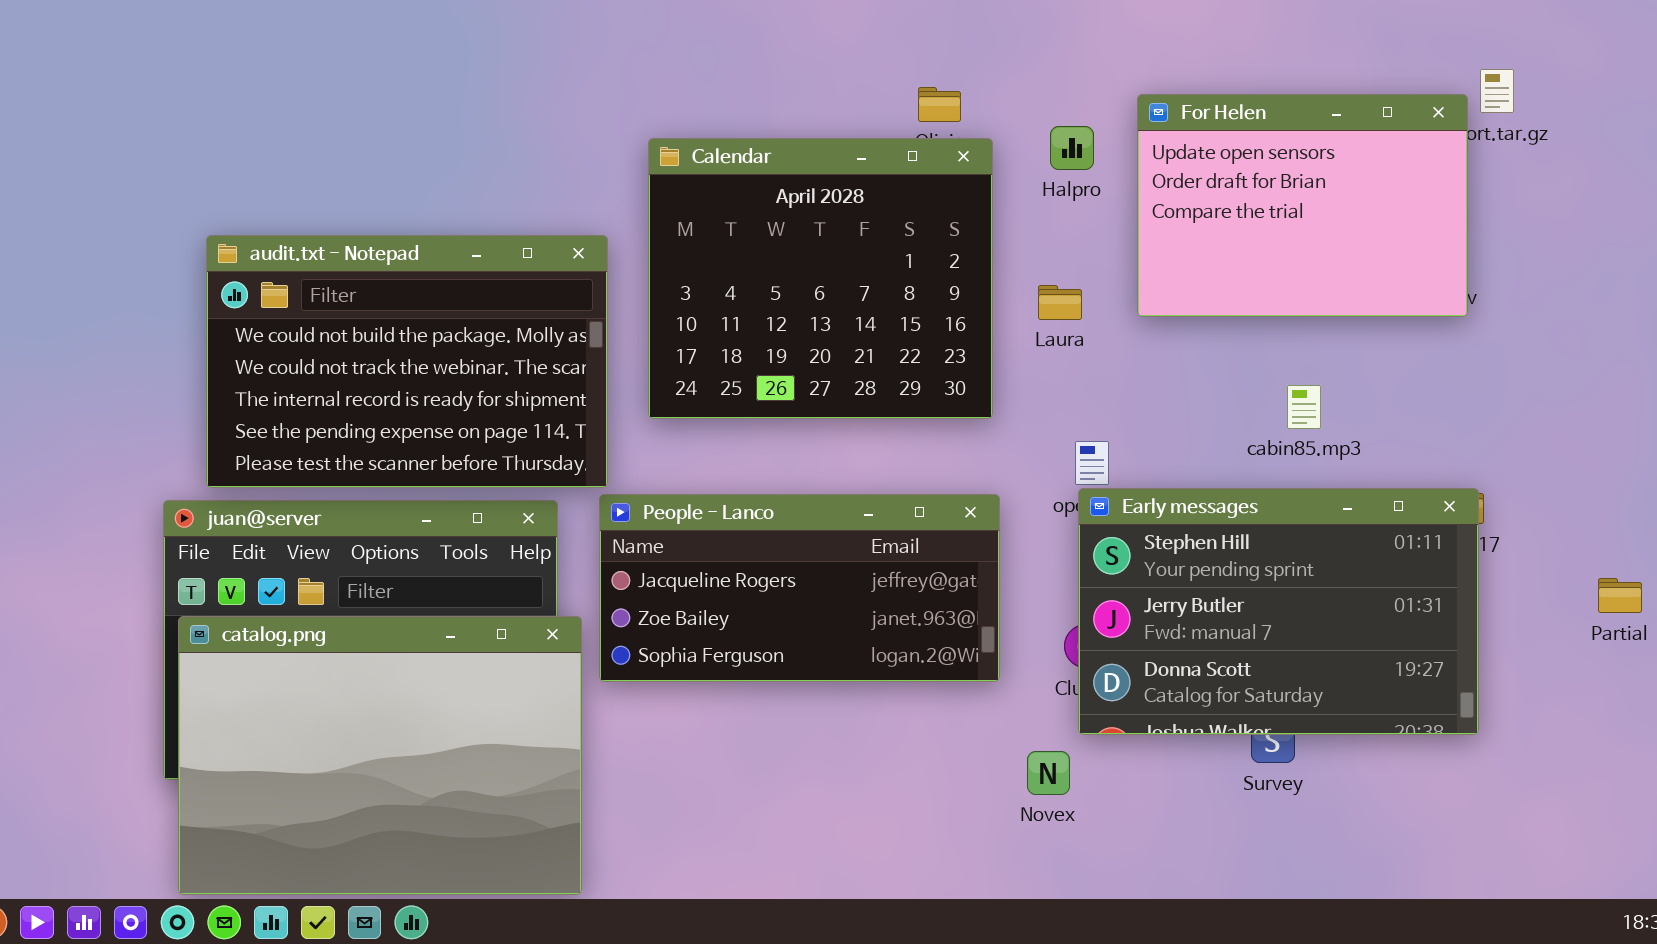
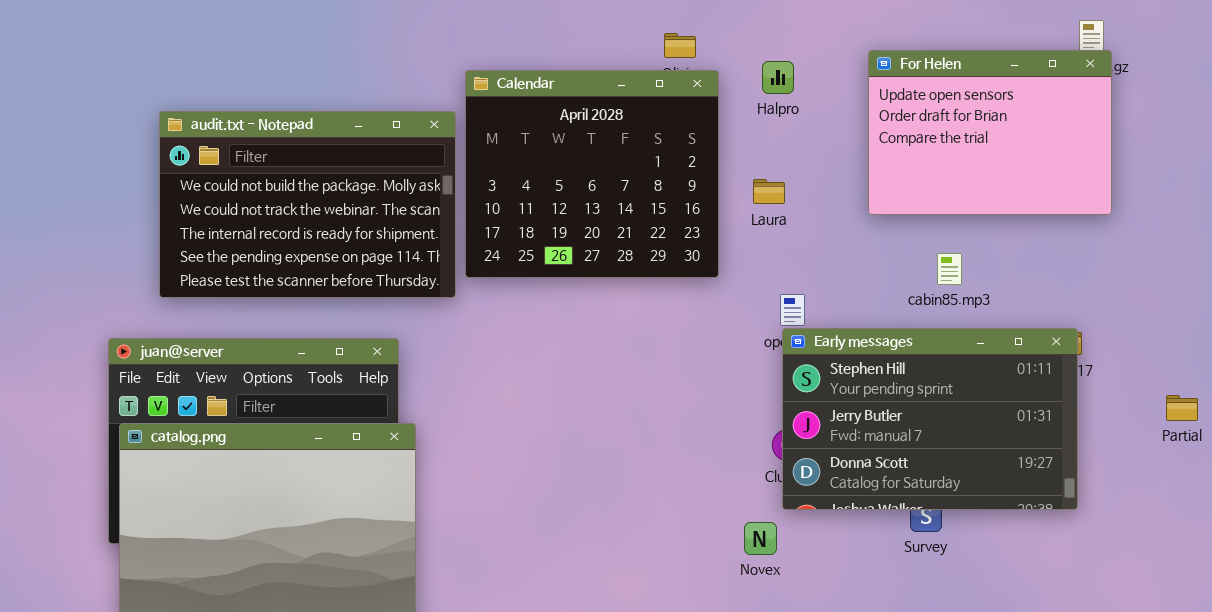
For Helen: [1137,94,1468,317] -> [868,50,1112,215], moved
audit.txt - Notepad: [206,235,608,488] -> [159,111,456,298], moved
People - Lanco: [599,494,1000,682] -> none, closed

